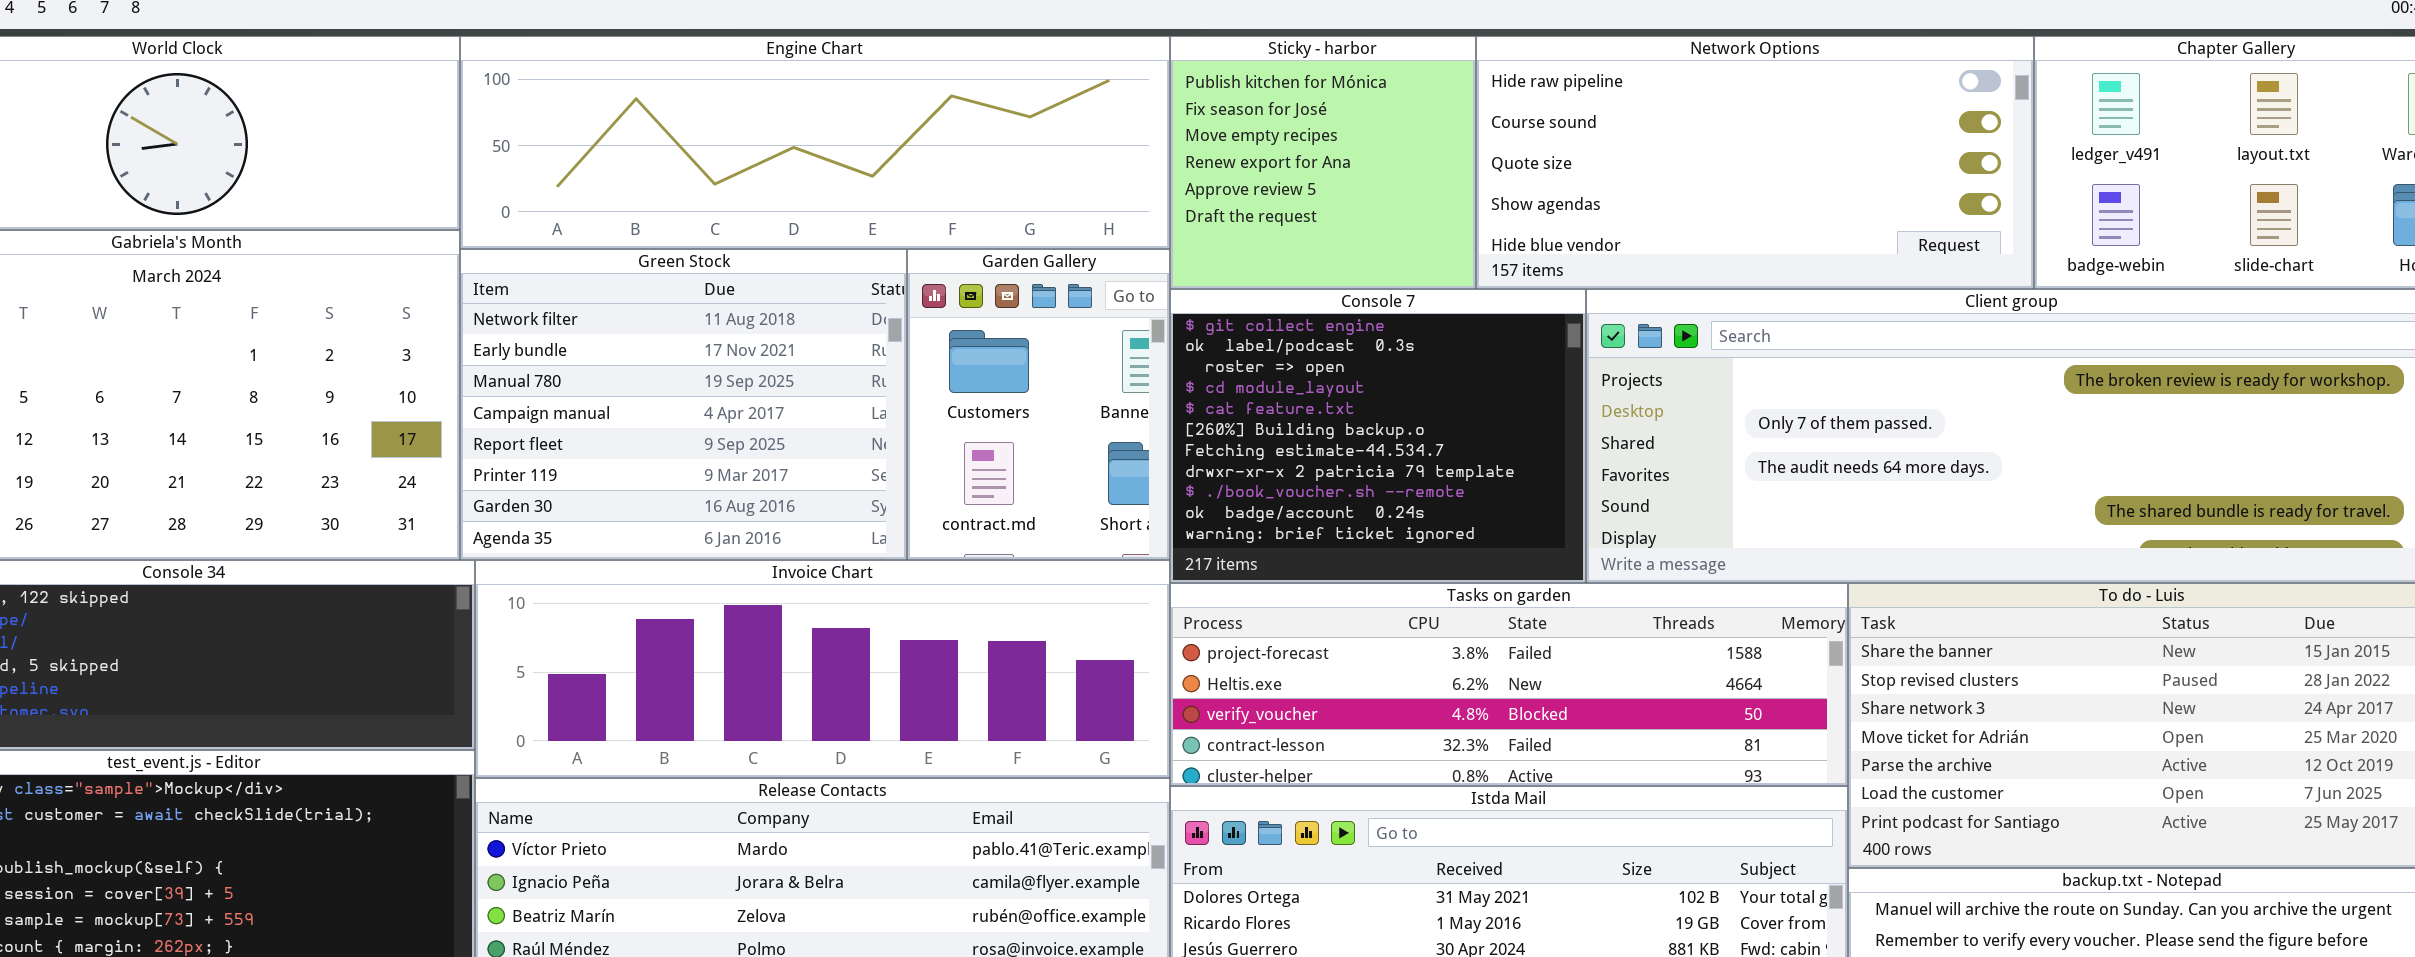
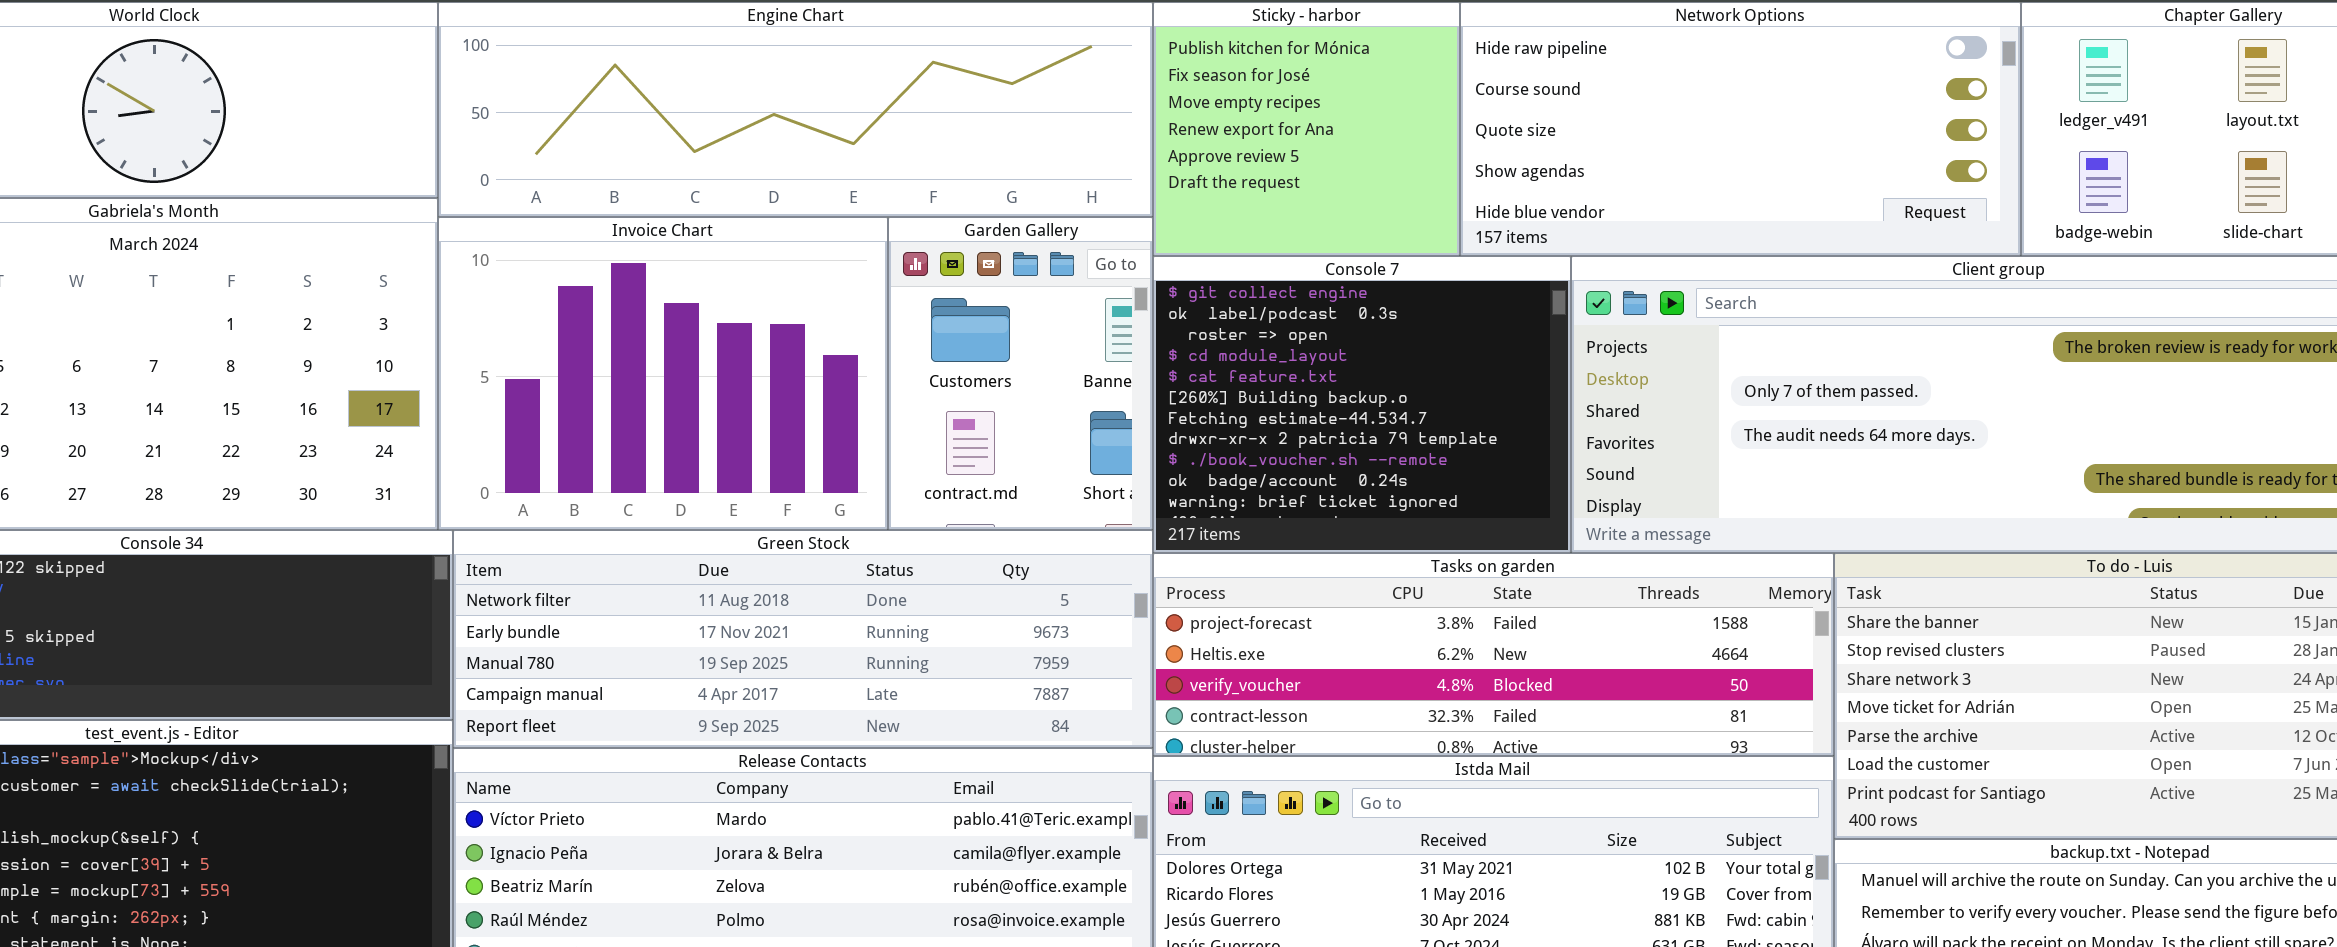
Green Stock: [460,249,907,560] -> [453,530,1153,748], moved, resized
Invoice Chart: [475,560,1170,778] -> [438,217,888,530], moved, resized

